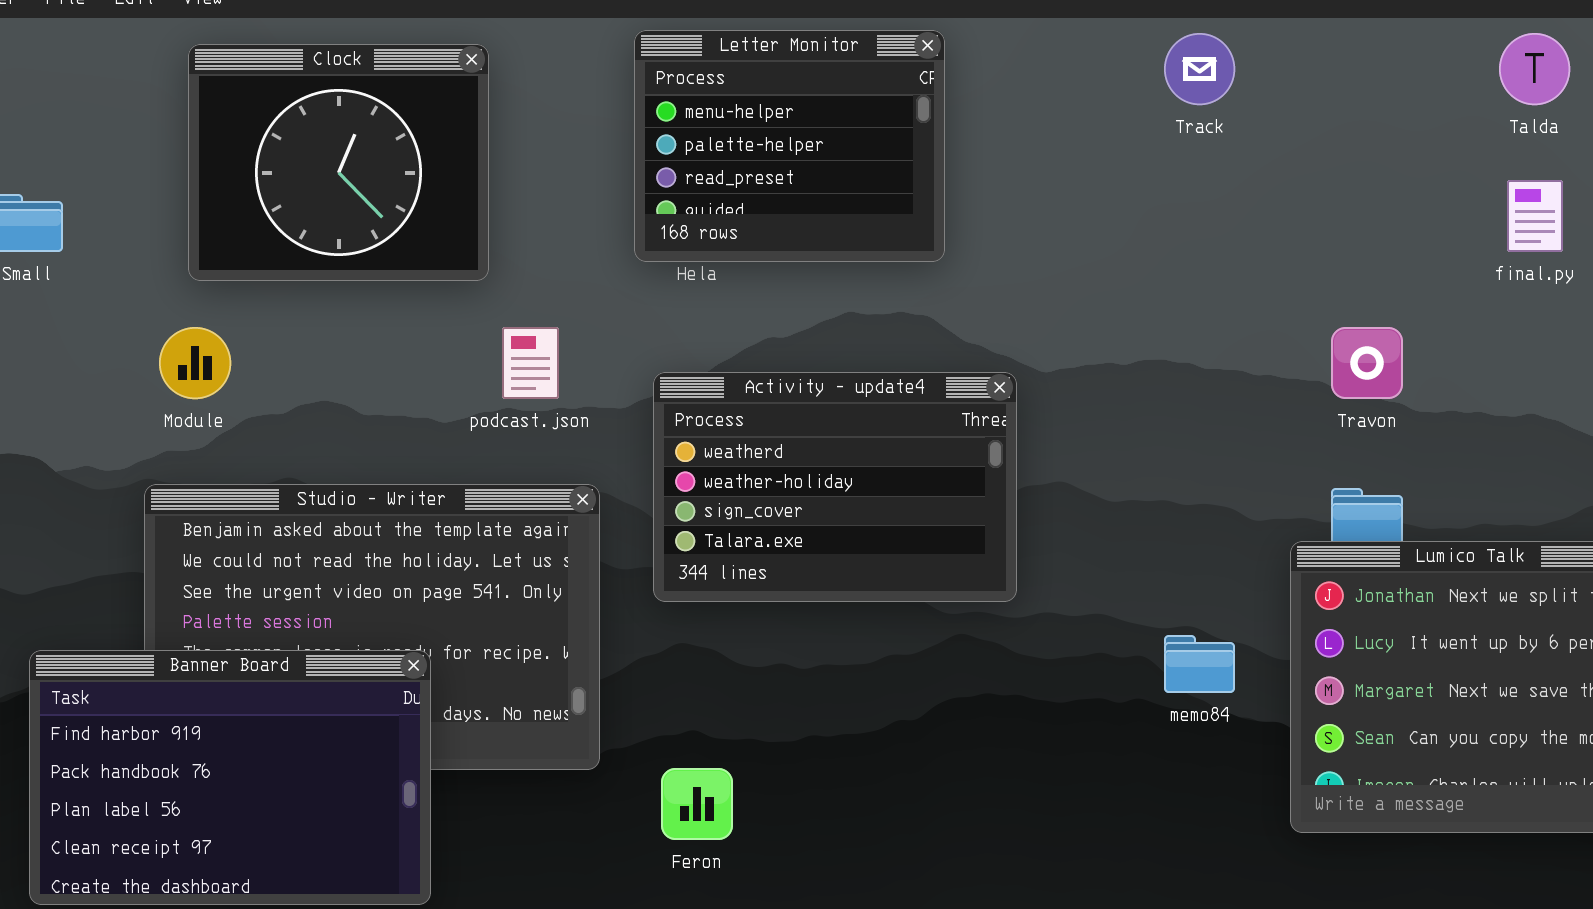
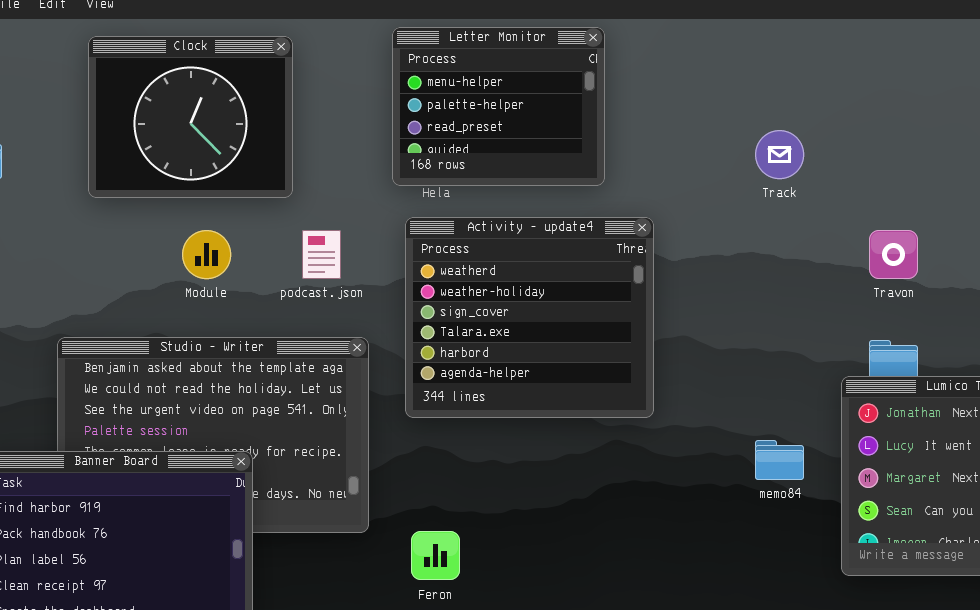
Track: [1164,33,1235,105] -> [755,130,804,179], moved
Module: [159,327,231,399] -> [182,230,231,279], moved
Activity - update4: [653,372,1017,602] -> [405,217,654,418], resized

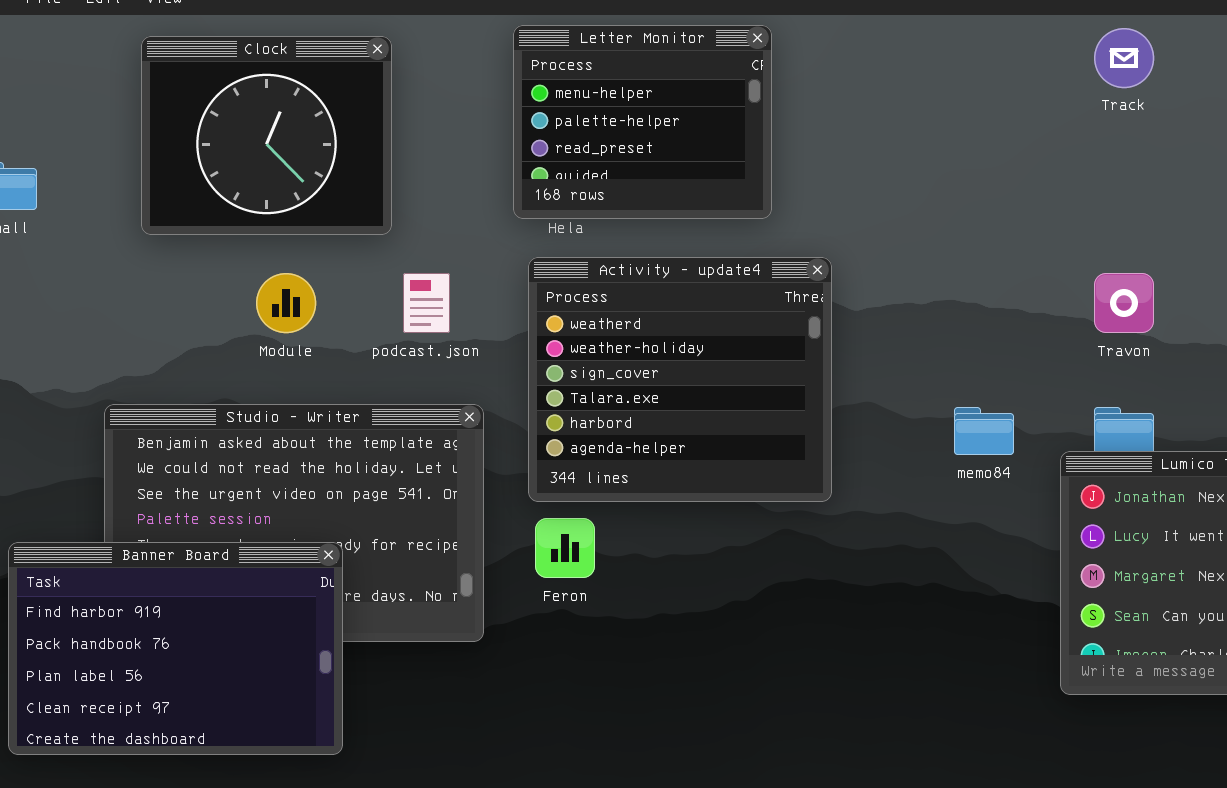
Track: [755,130,804,179] -> [1094,28,1154,88], moved
memo84: [755,440,804,480] -> [954,407,1014,455], moved
Feron: [411,531,460,580] -> [535,518,595,578], moved

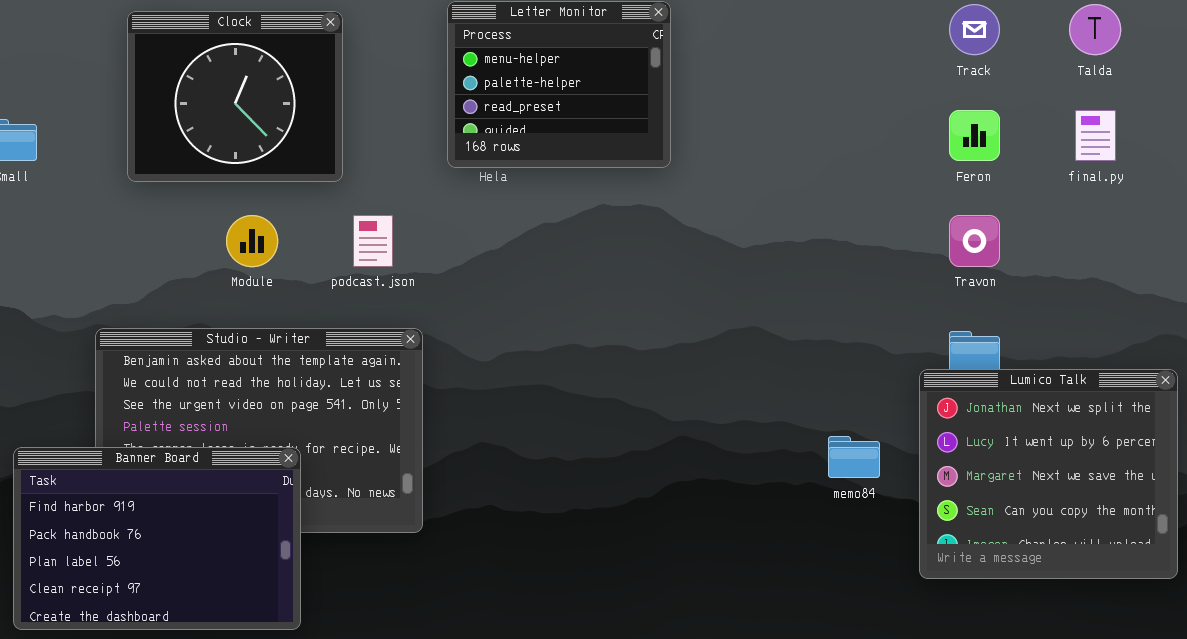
Activity - update4: [528,257,832,502] -> none, closed
memo84: [954,407,1014,455] -> [828,436,880,478], moved
Feron: [535,518,595,578] -> [949,110,1000,161], moved

